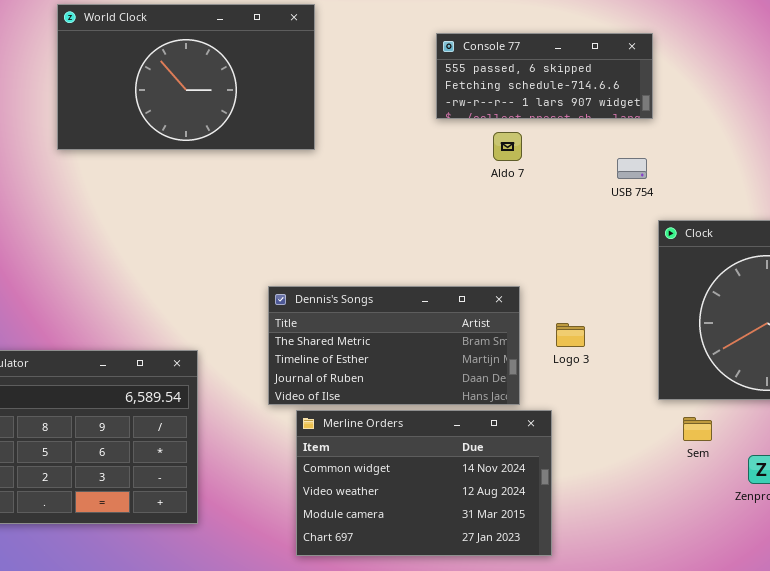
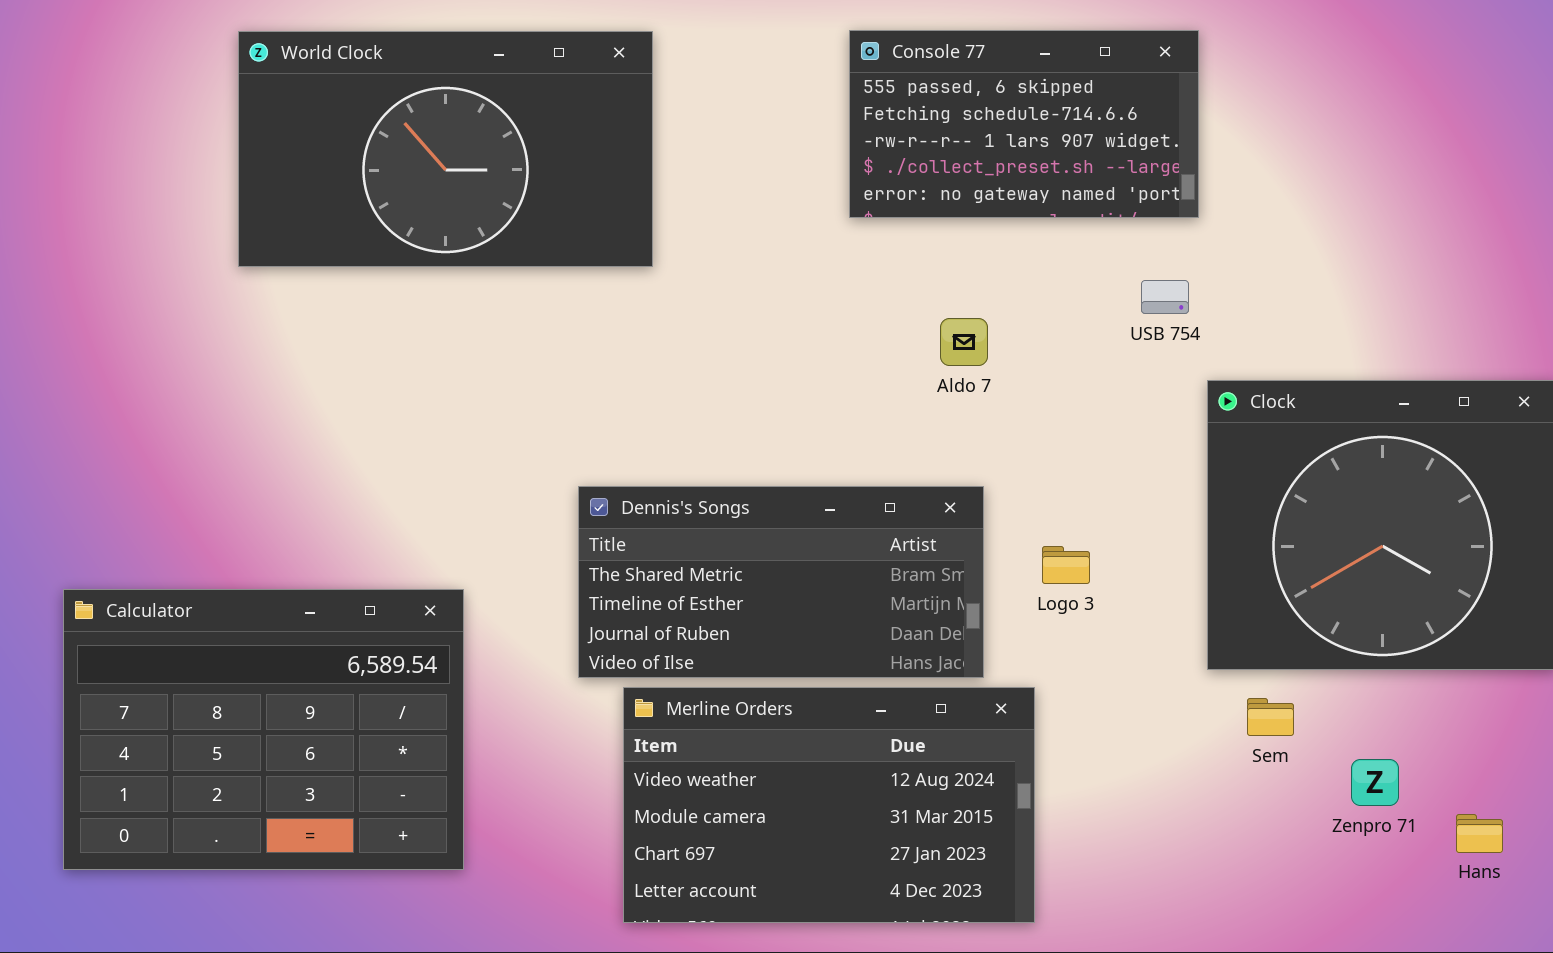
Console 77: [436,33,653,119] -> [849,30,1199,218], resized
Aldo 7: [493,132,522,161] -> [940,318,988,366], moved
Merline Orders: [296,410,552,556] -> [623,687,1035,923], scrolled down 1 row

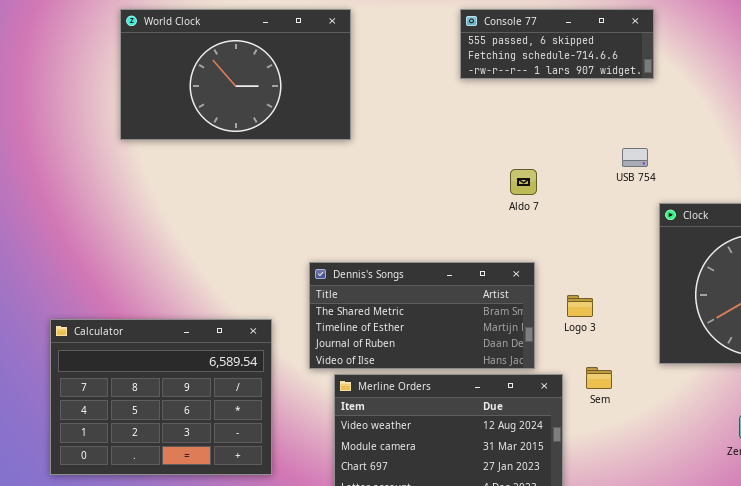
Console 77: [849,30,1199,218] -> [460,9,654,79], resized
Calculator: [63,589,464,870] -> [50,319,272,475], moved
Sem: [1247,698,1294,736] -> [586,367,612,389], moved

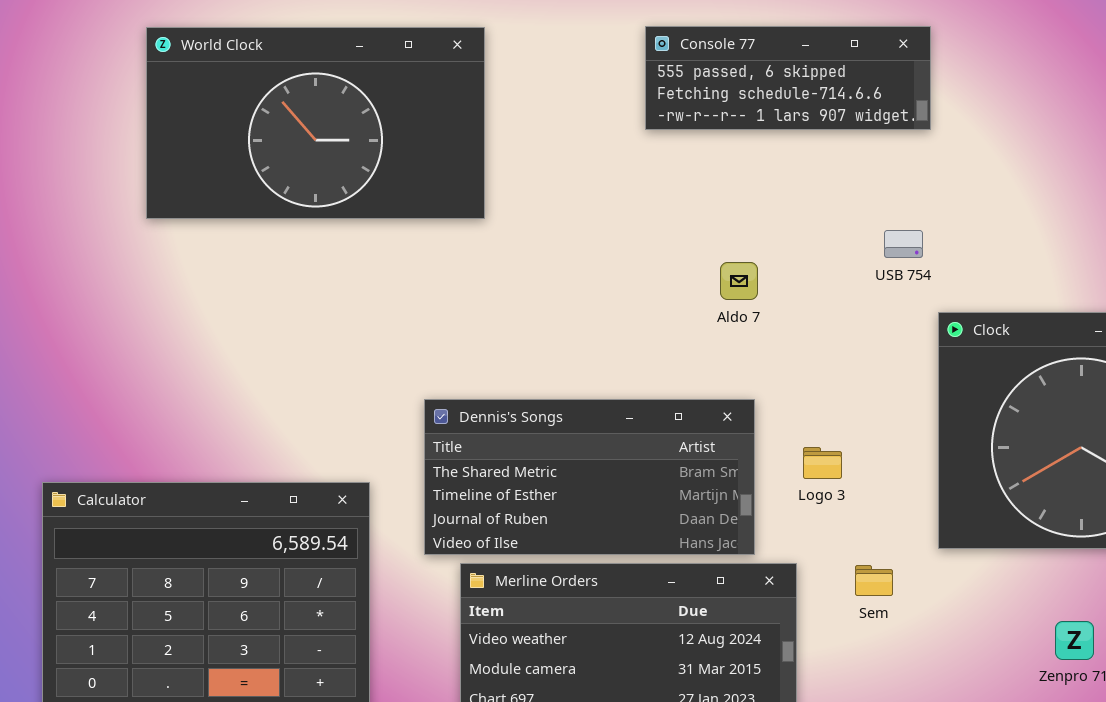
Sem: [586,367,612,389] -> [855,565,893,596], moved

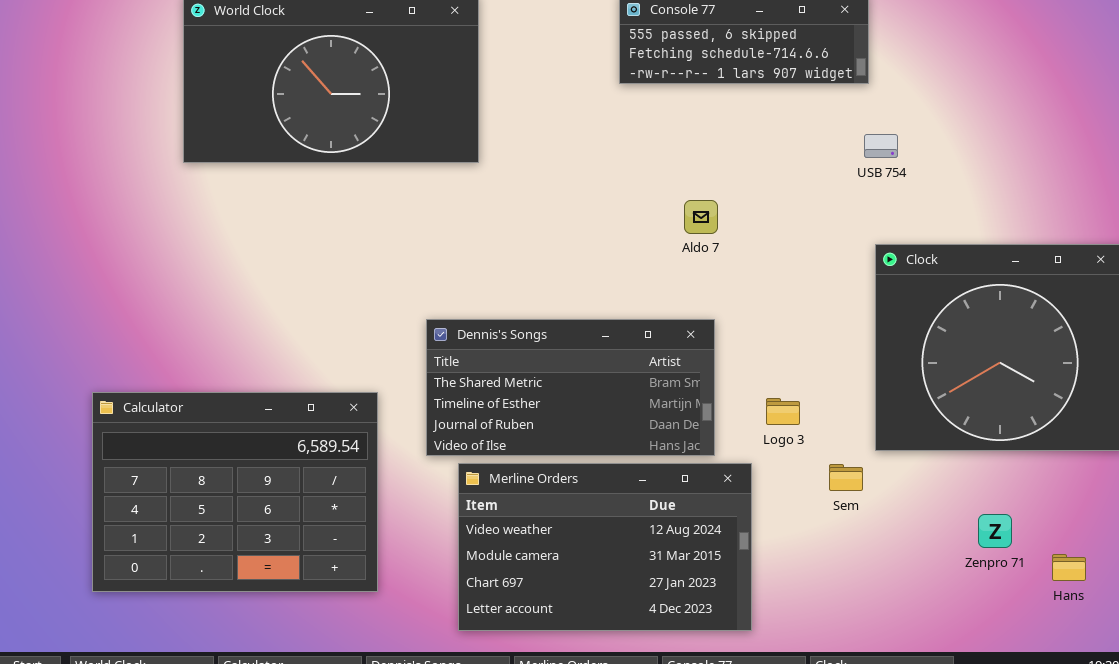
USB 754: [884,230,923,258] -> [864,134,898,158], moved
Logo 3: [803,447,842,479] -> [766,398,800,425], moved
Sem: [855,565,893,596] -> [829,464,863,491], moved

